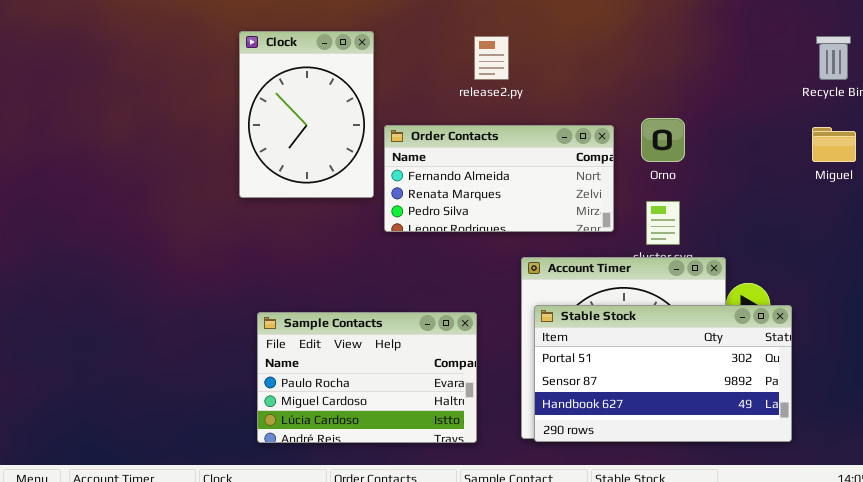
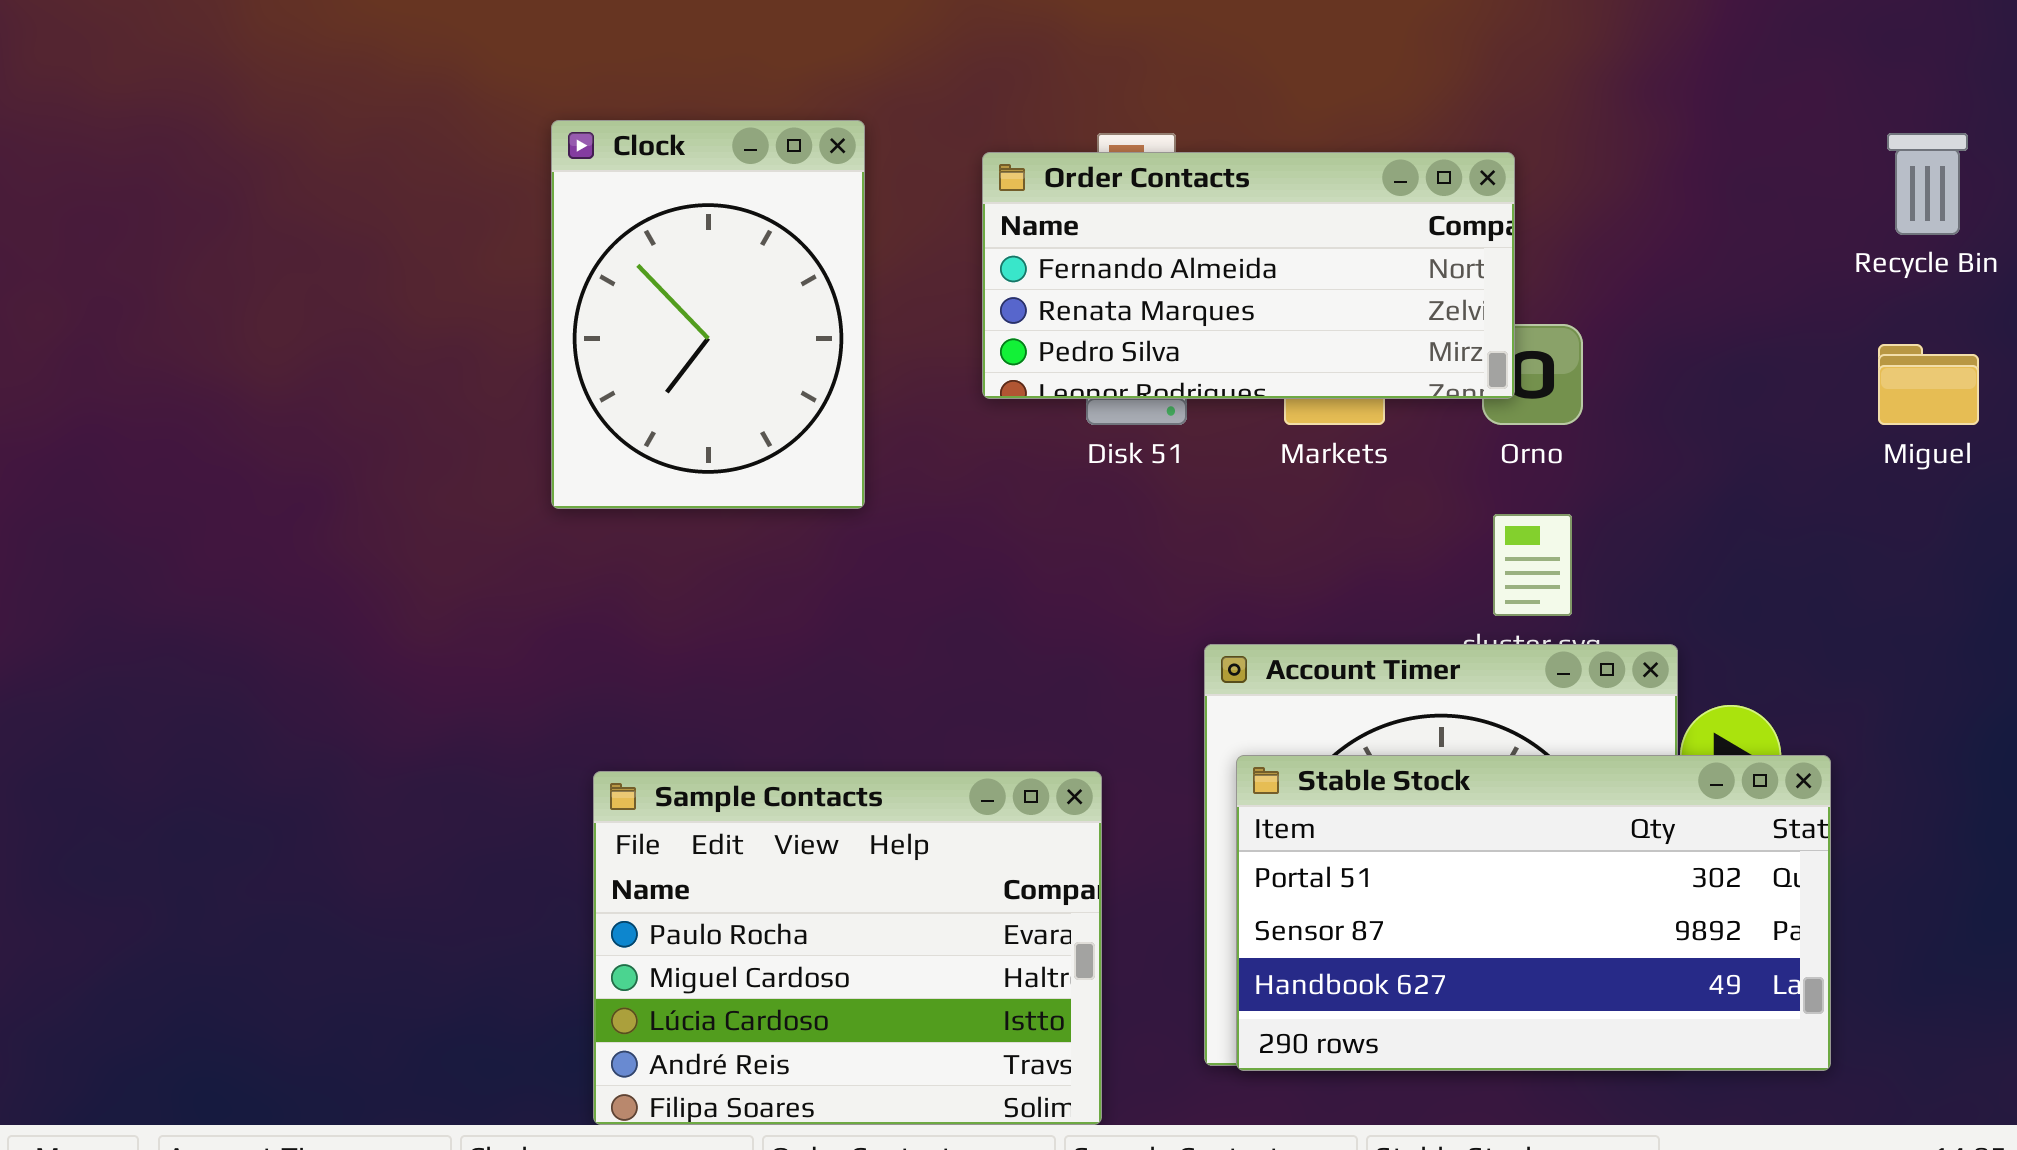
Order Contacts: [384,125,614,232] -> [982,152,1515,399], moved
Sample Contacts: [257,312,477,443] -> [593,771,1102,1125], resized

